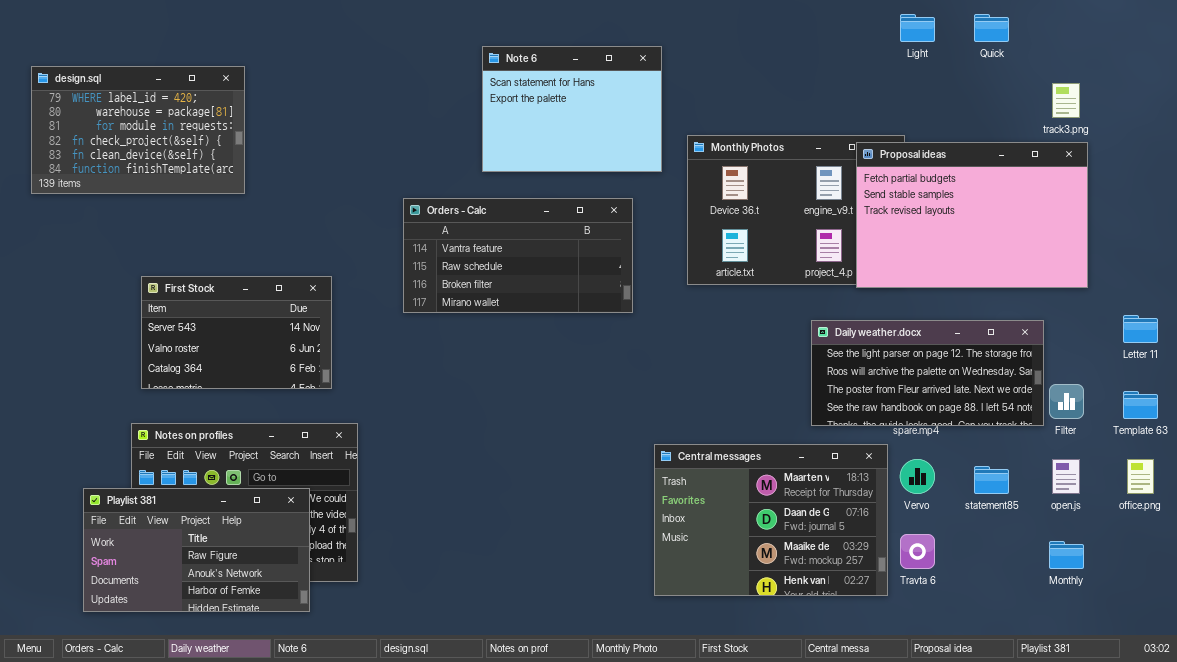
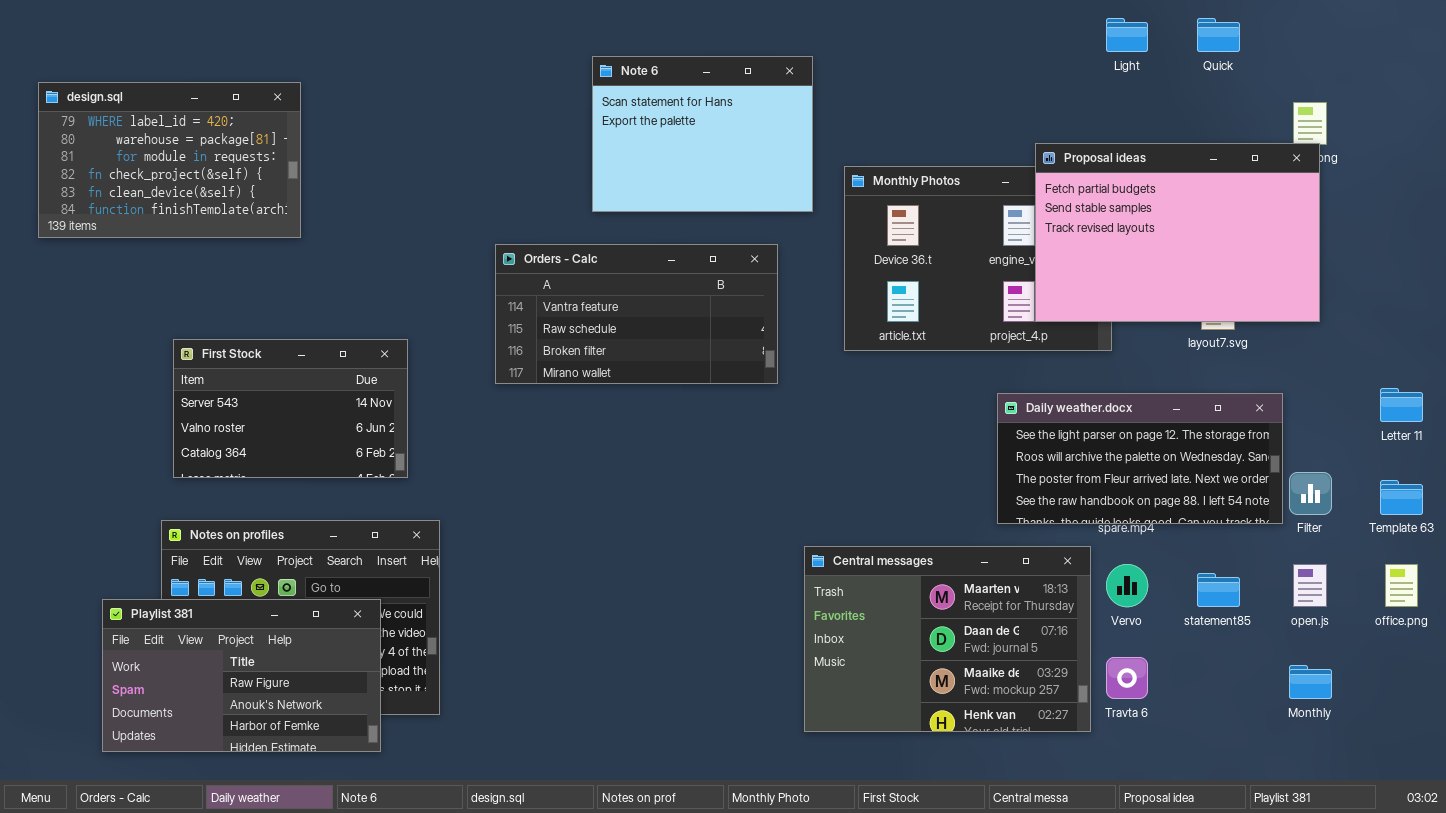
Proposal ideas: [856,142,1088,288] -> [1035,143,1320,322], moved

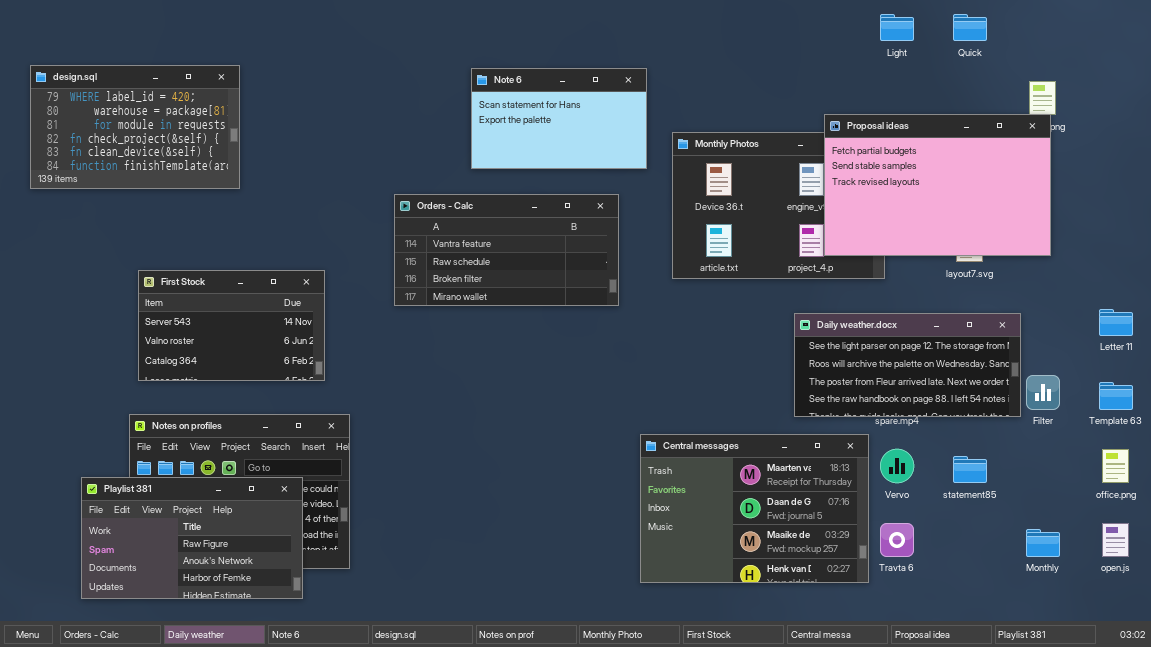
Note 6: [592,56,813,212] -> [471,68,647,169], resized
open.js: [1293,564,1327,607] -> [1102,523,1129,557], moved

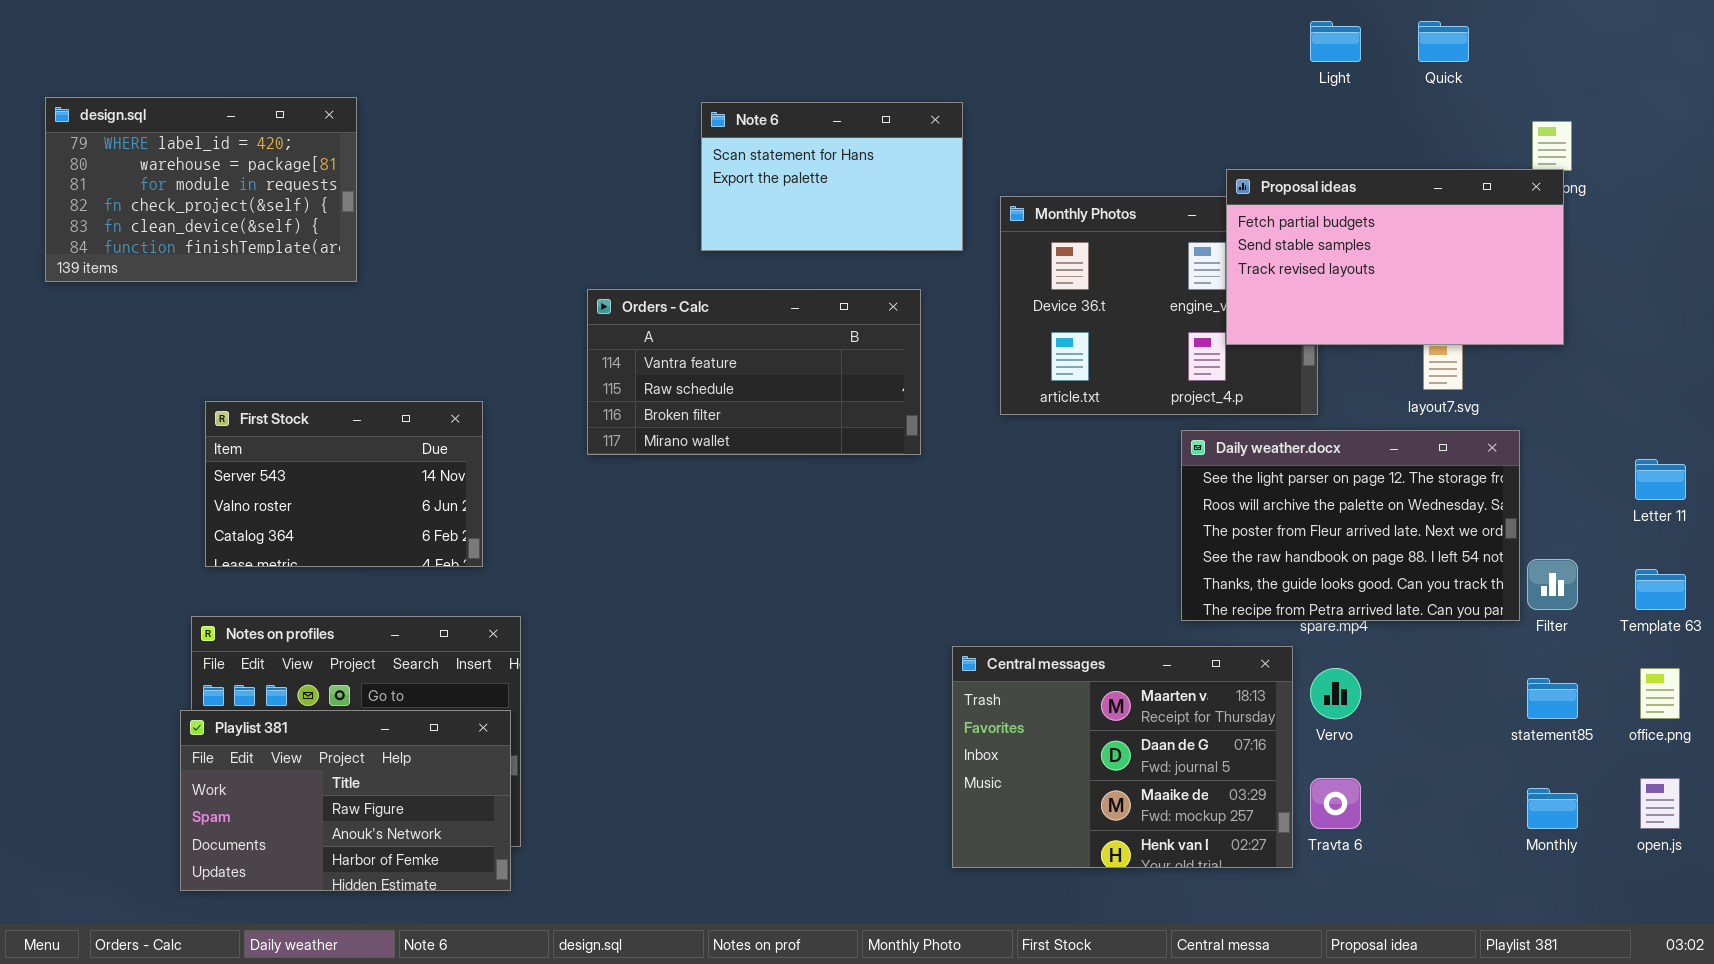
Proposal ideas: [824,114,1051,256] -> [1226,169,1564,345], resized
Daily weather.docx: [794,313,1021,417] -> [1181,430,1520,621], resized
statement85: [953,456,987,483] -> [1527,678,1578,719], moved
Playlist 381: [81,477,303,599] -> [180,710,511,891], moved

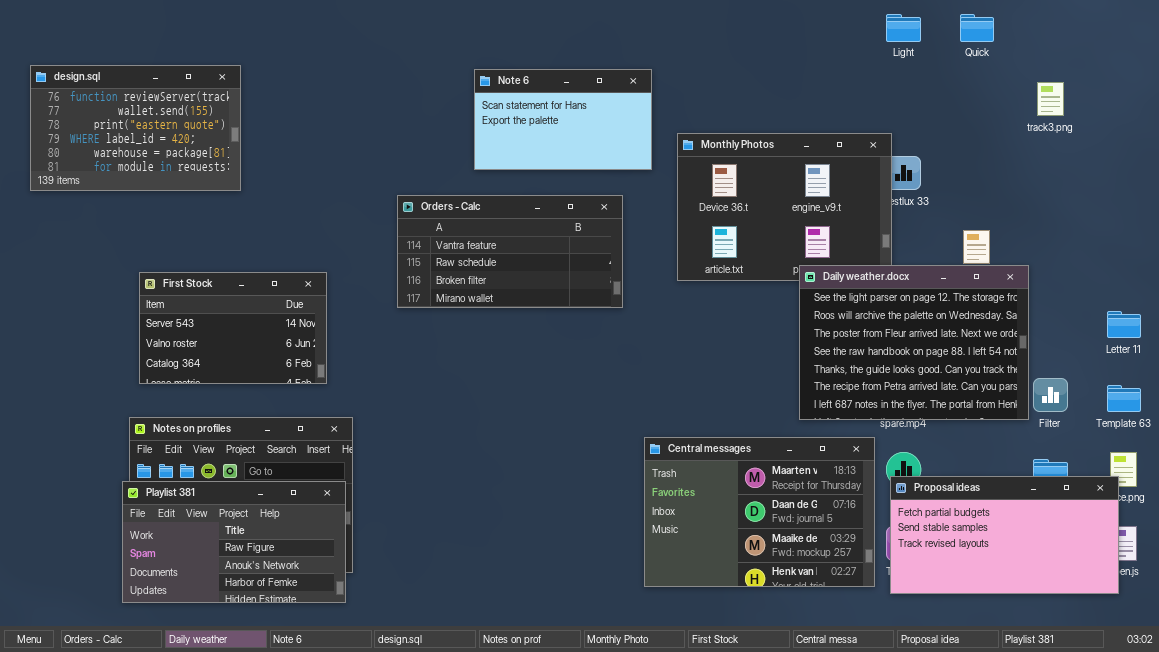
design.sql: [45,97,357,282] -> [30,65,241,191], scrolled up 3 rows
Proposal ideas: [1226,169,1564,345] -> [890,476,1119,594], moved
Daily weather.docx: [1181,430,1520,621] -> [799,265,1029,420], resized

